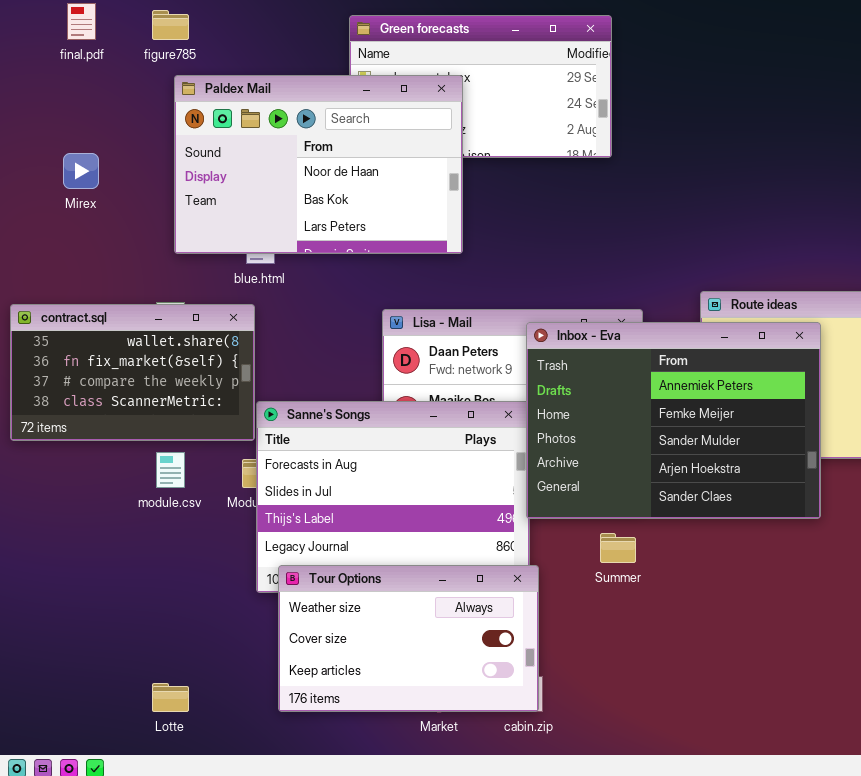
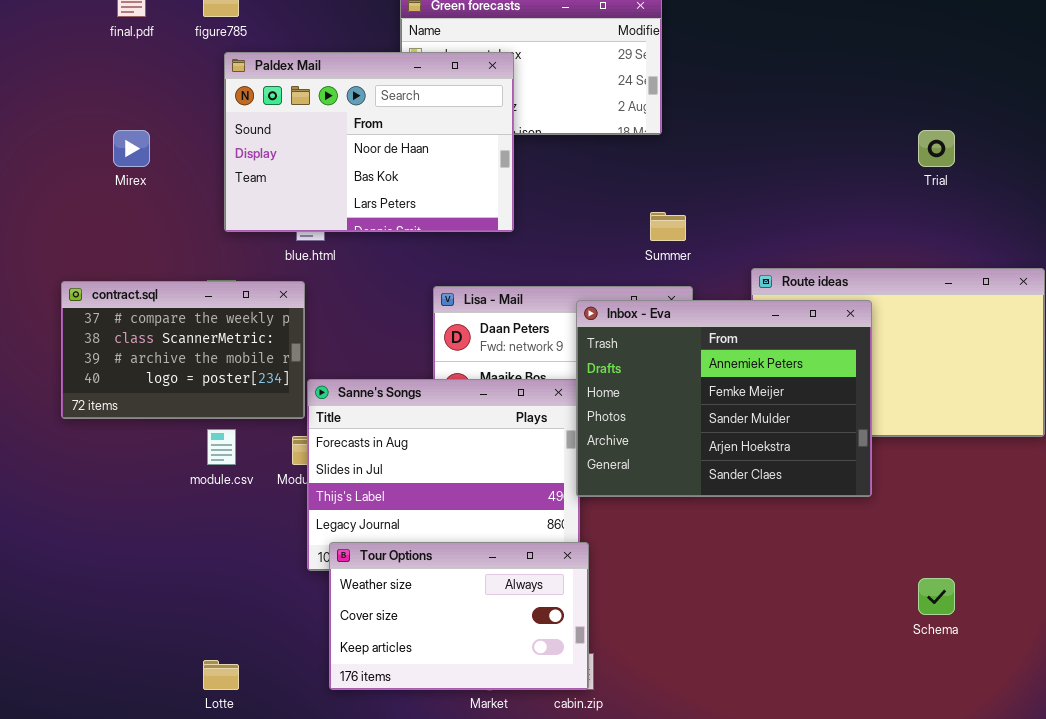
contract.sql: [10,304,255,441] -> [61,281,305,419], scrolled down 2 rows
Summer: [600,533,636,563] -> [650,212,686,241], moved

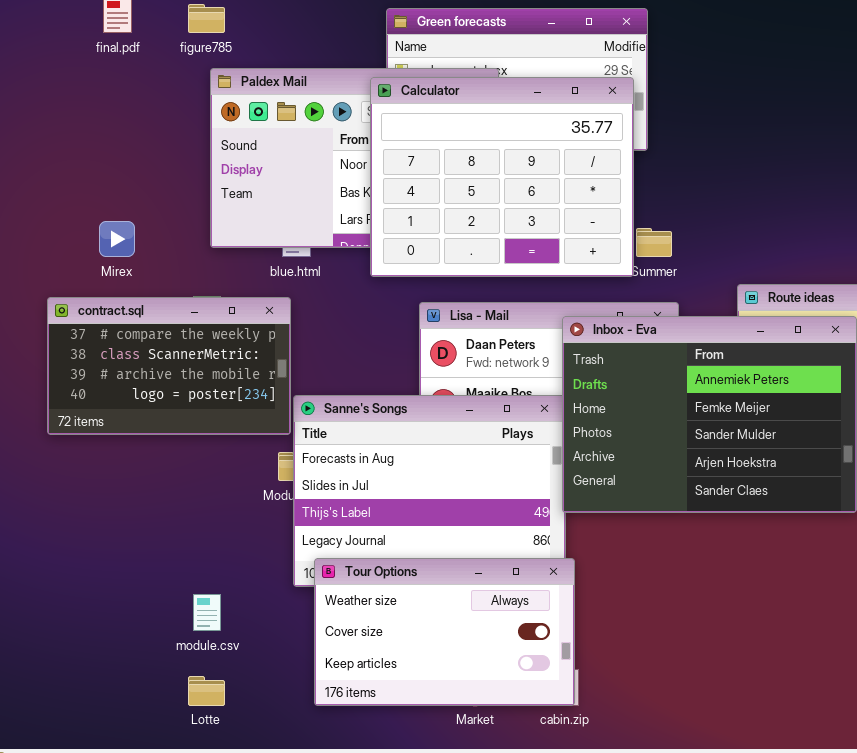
Calculator: none -> [370,77,634,277], opened
Mirex: [113,130,150,167] -> [99,221,135,257], moved
module.csv: [207,429,236,465] -> [193,594,221,631], moved

